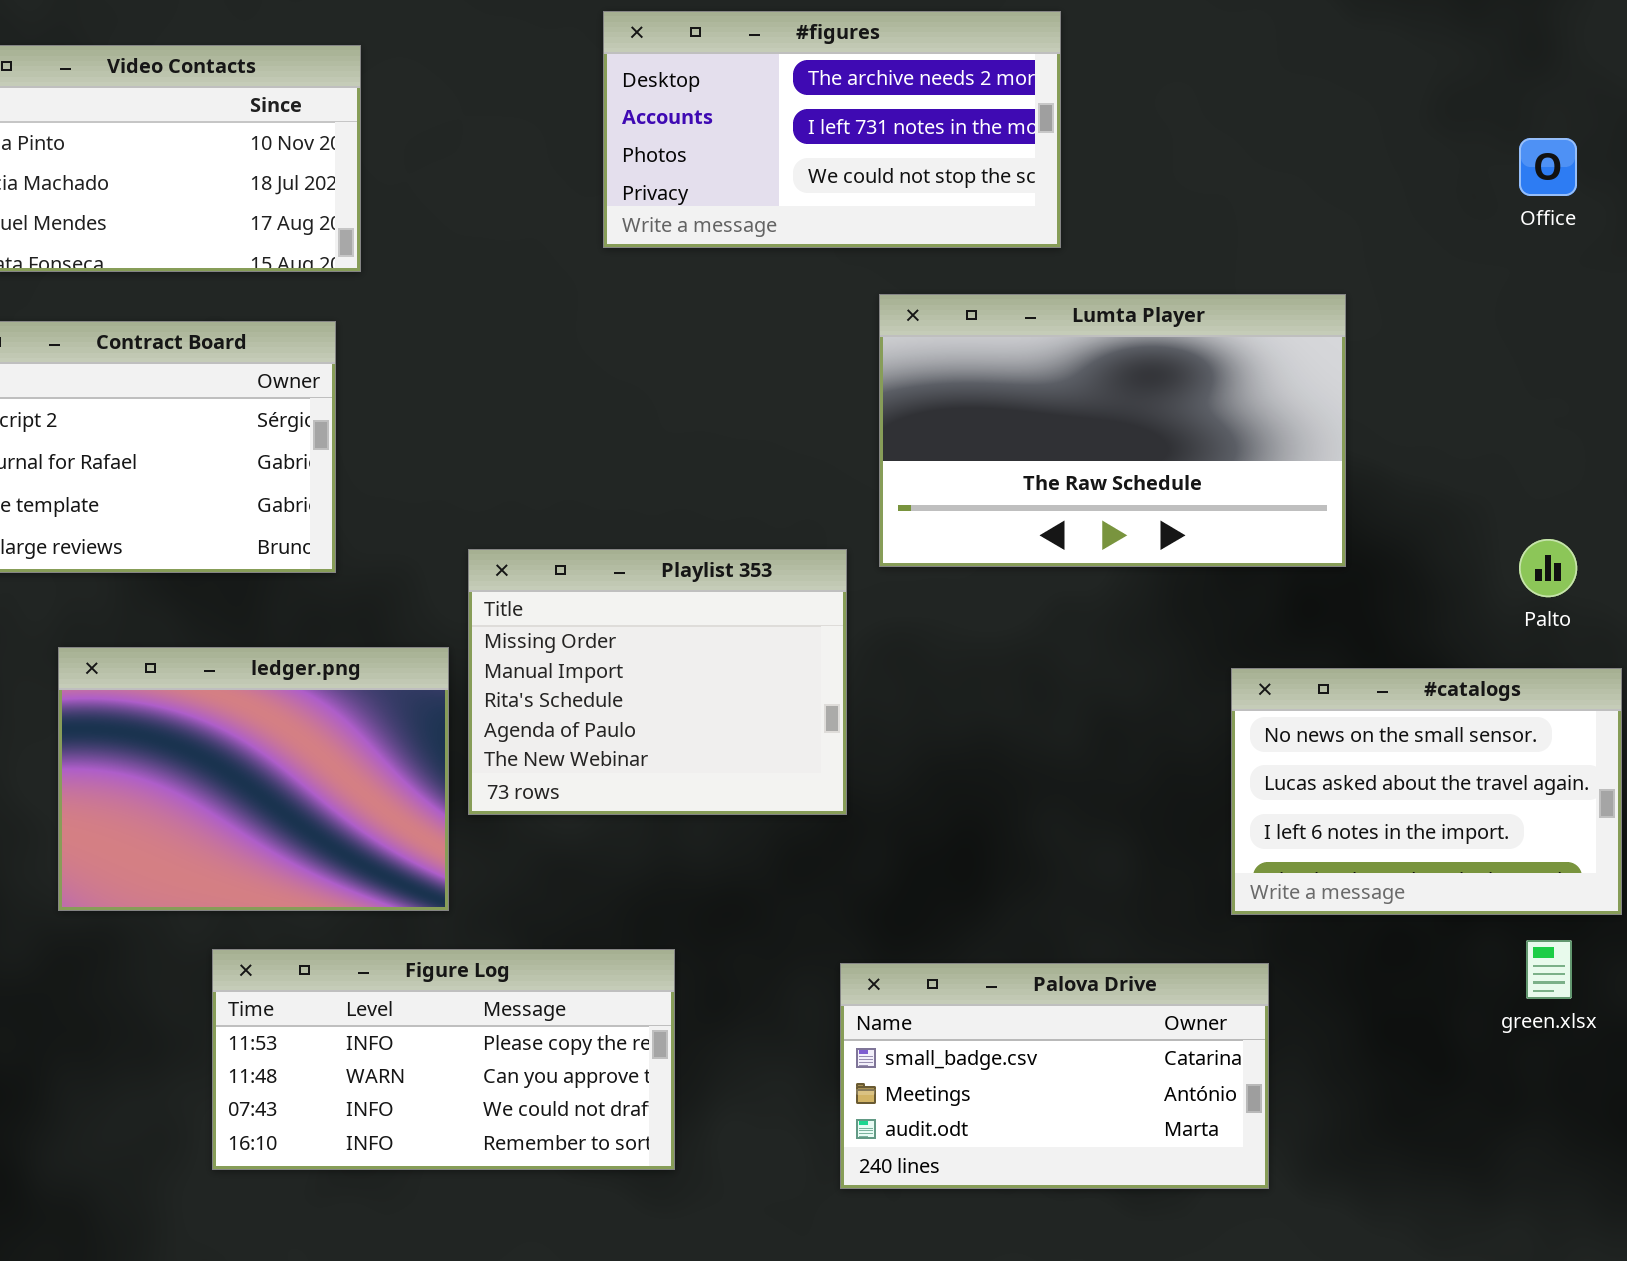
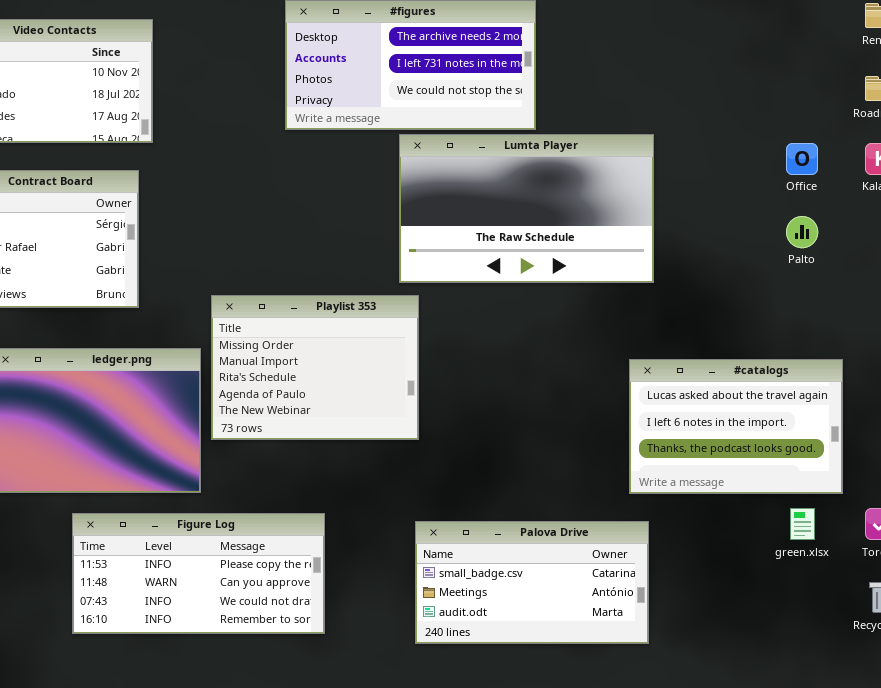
Office: [1519,138,1577,196] -> [786,143,818,175], moved
Lumta Player: [879,294,1346,567] -> [399,134,654,283], moved
Palto: [1519,539,1577,597] -> [786,216,818,248], moved
#catalogs: [1231,668,1622,915] -> [629,359,843,494], scrolled down 1 row

